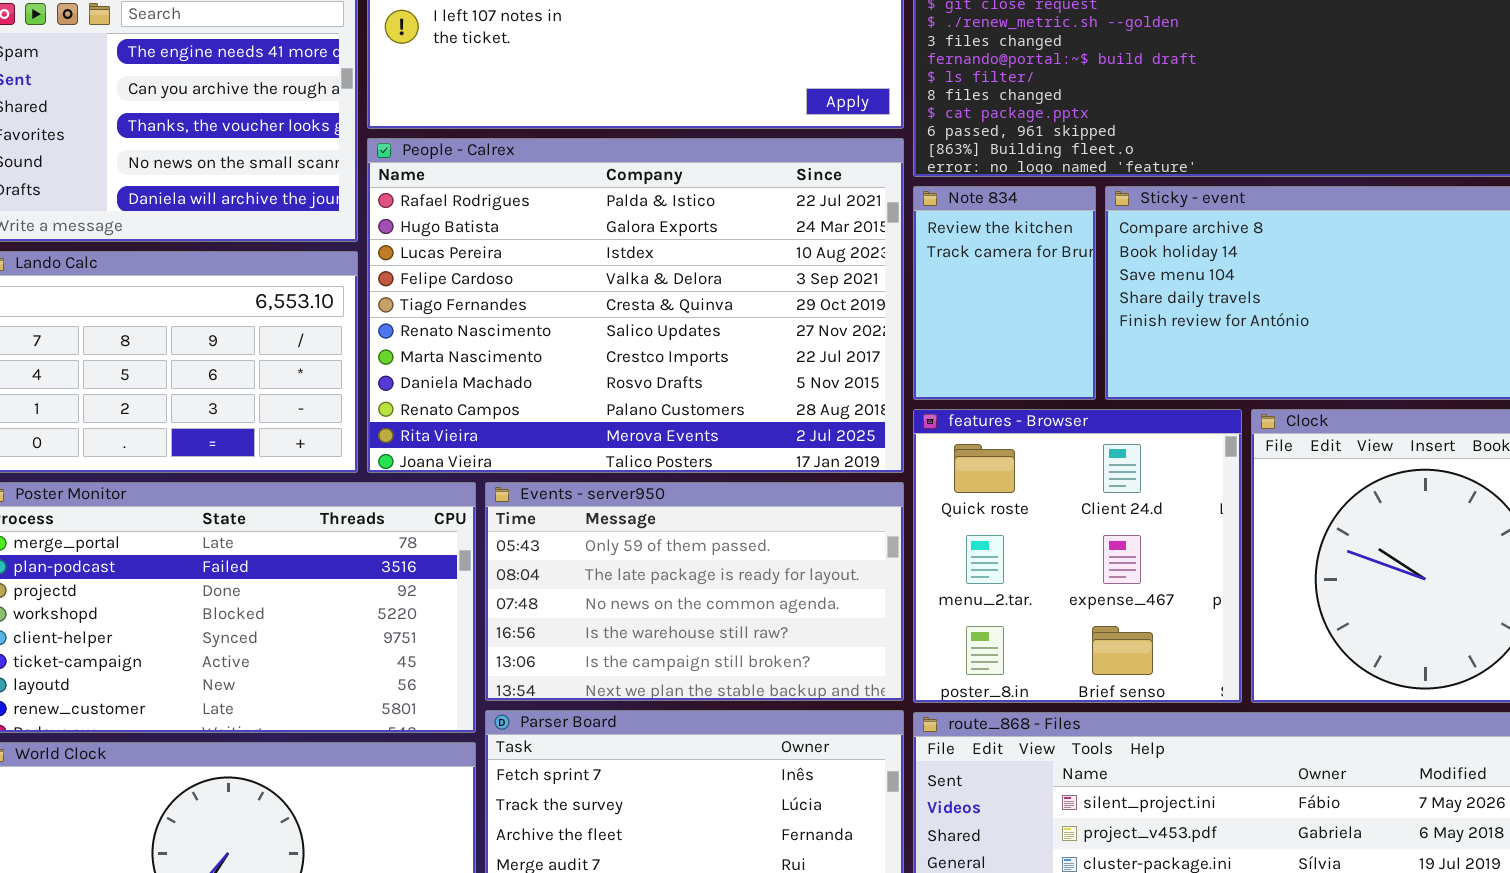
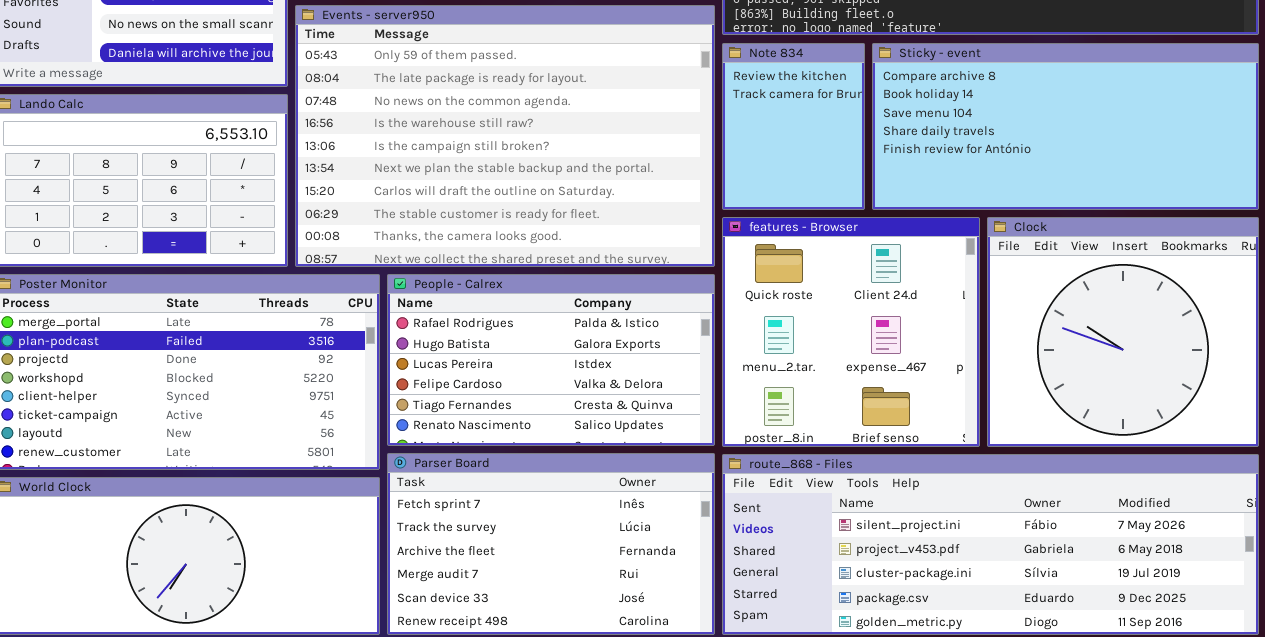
People - Calrex: [367,138,904,473] -> [387,274,715,446], moved, resized
Events - server950: [485,482,904,701] -> [295,5,715,267], moved, resized

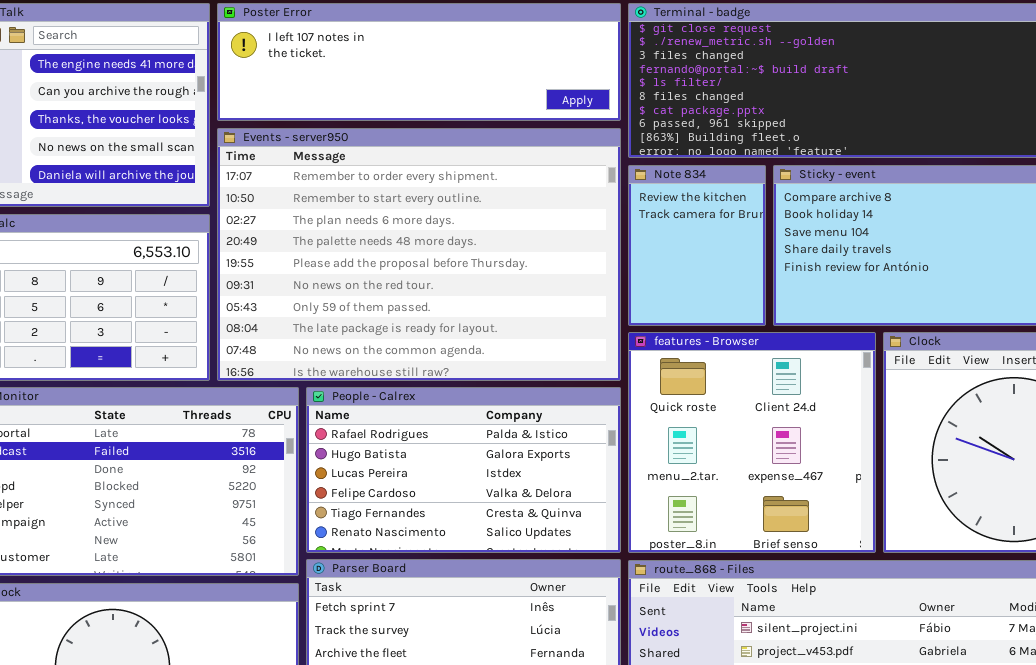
Events - server950: [295,5,715,267] -> [217,128,621,381], scrolled up 6 rows

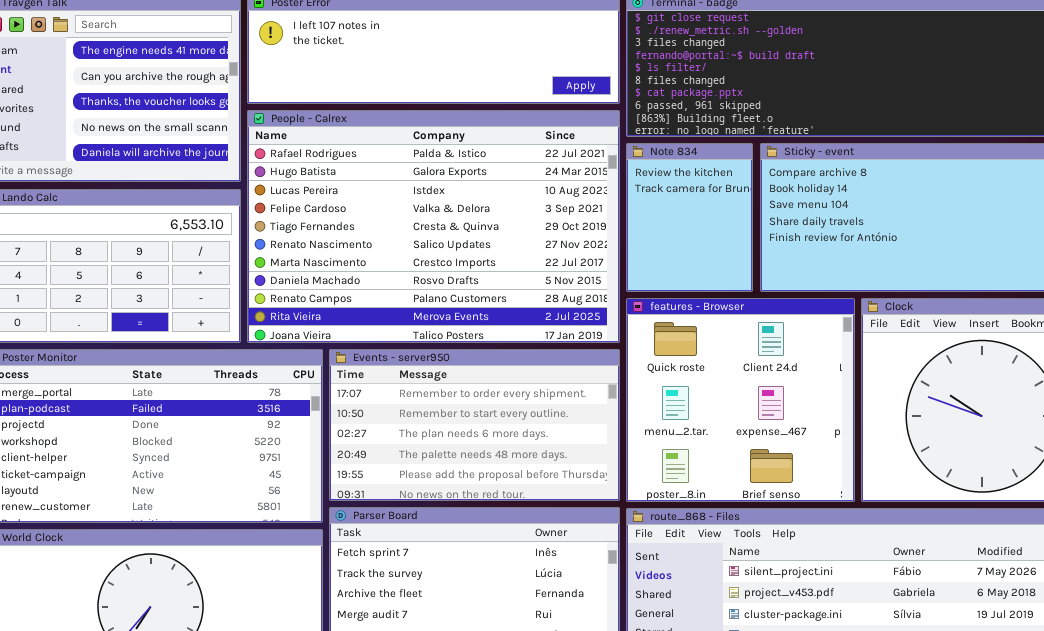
Events - server950: [217,128,621,381] -> [329,349,620,501], moved, resized
People - Calrex: [306,387,621,553] -> [247,110,620,343], moved, resized

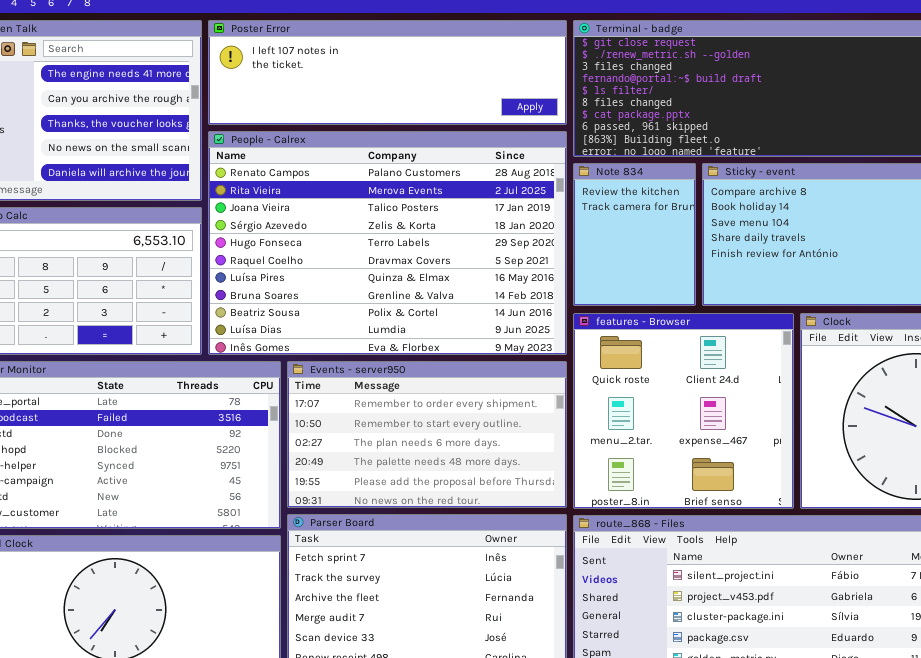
People - Calrex: [247,110,620,343] -> [208,131,567,355], scrolled down 8 rows

